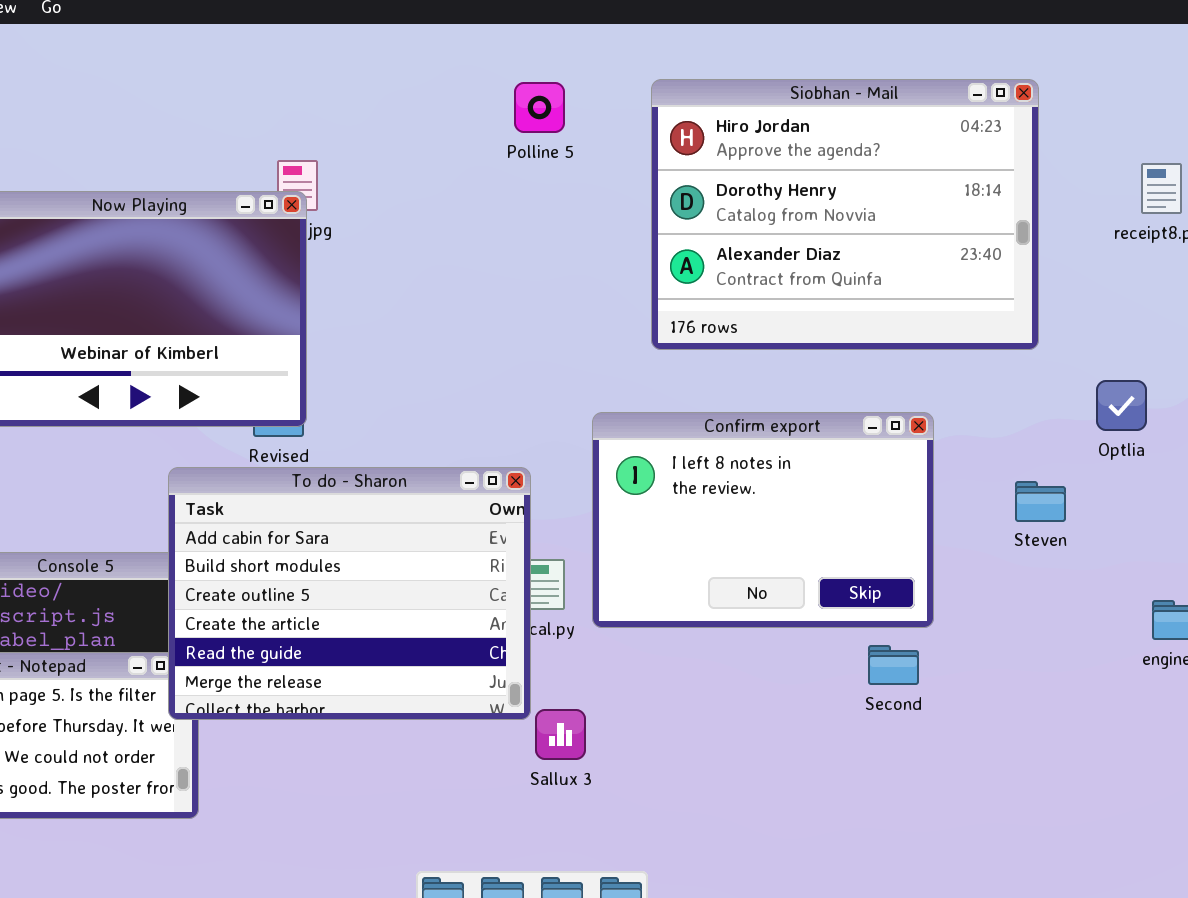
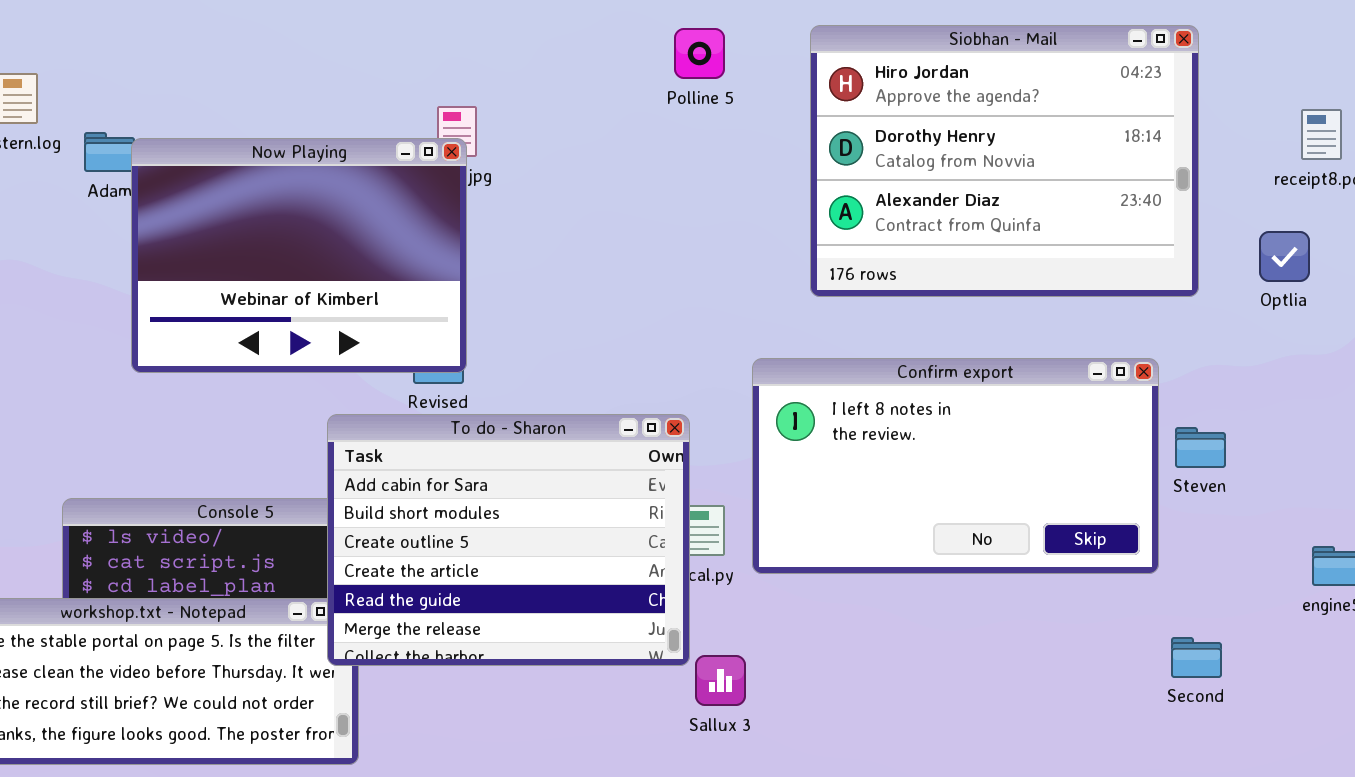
Optlia: [1096,380,1147,431] -> [1259,231,1310,282], moved
Confirm export: [592,412,934,628] -> [752,358,1159,574], resized
Second: [868,645,919,685] -> [1171,637,1222,678], moved

